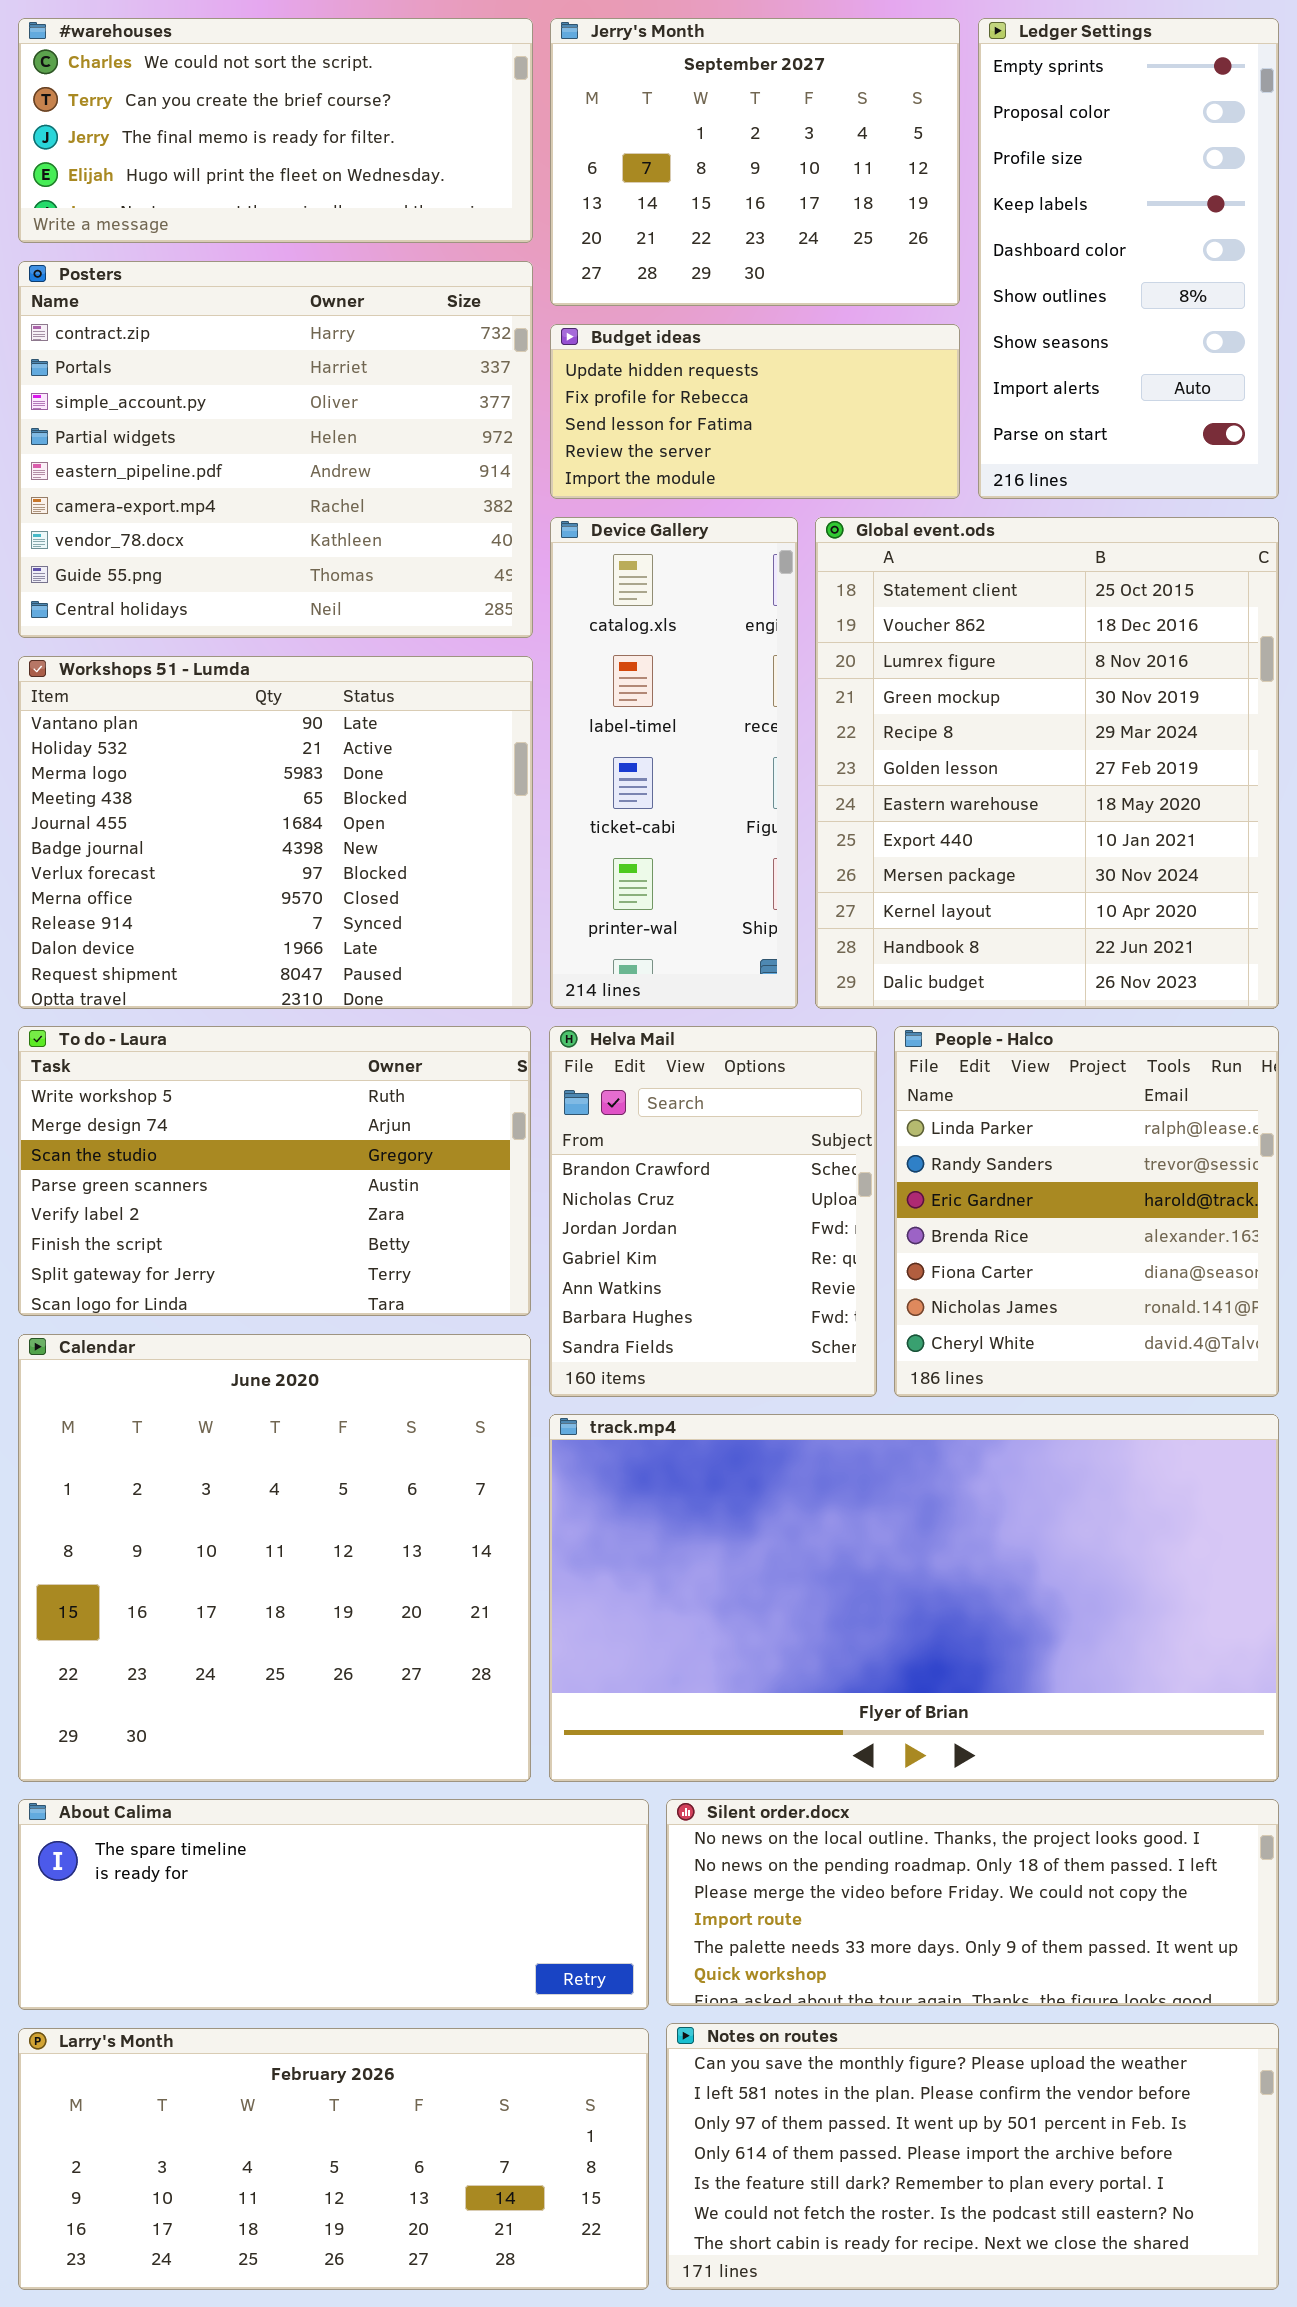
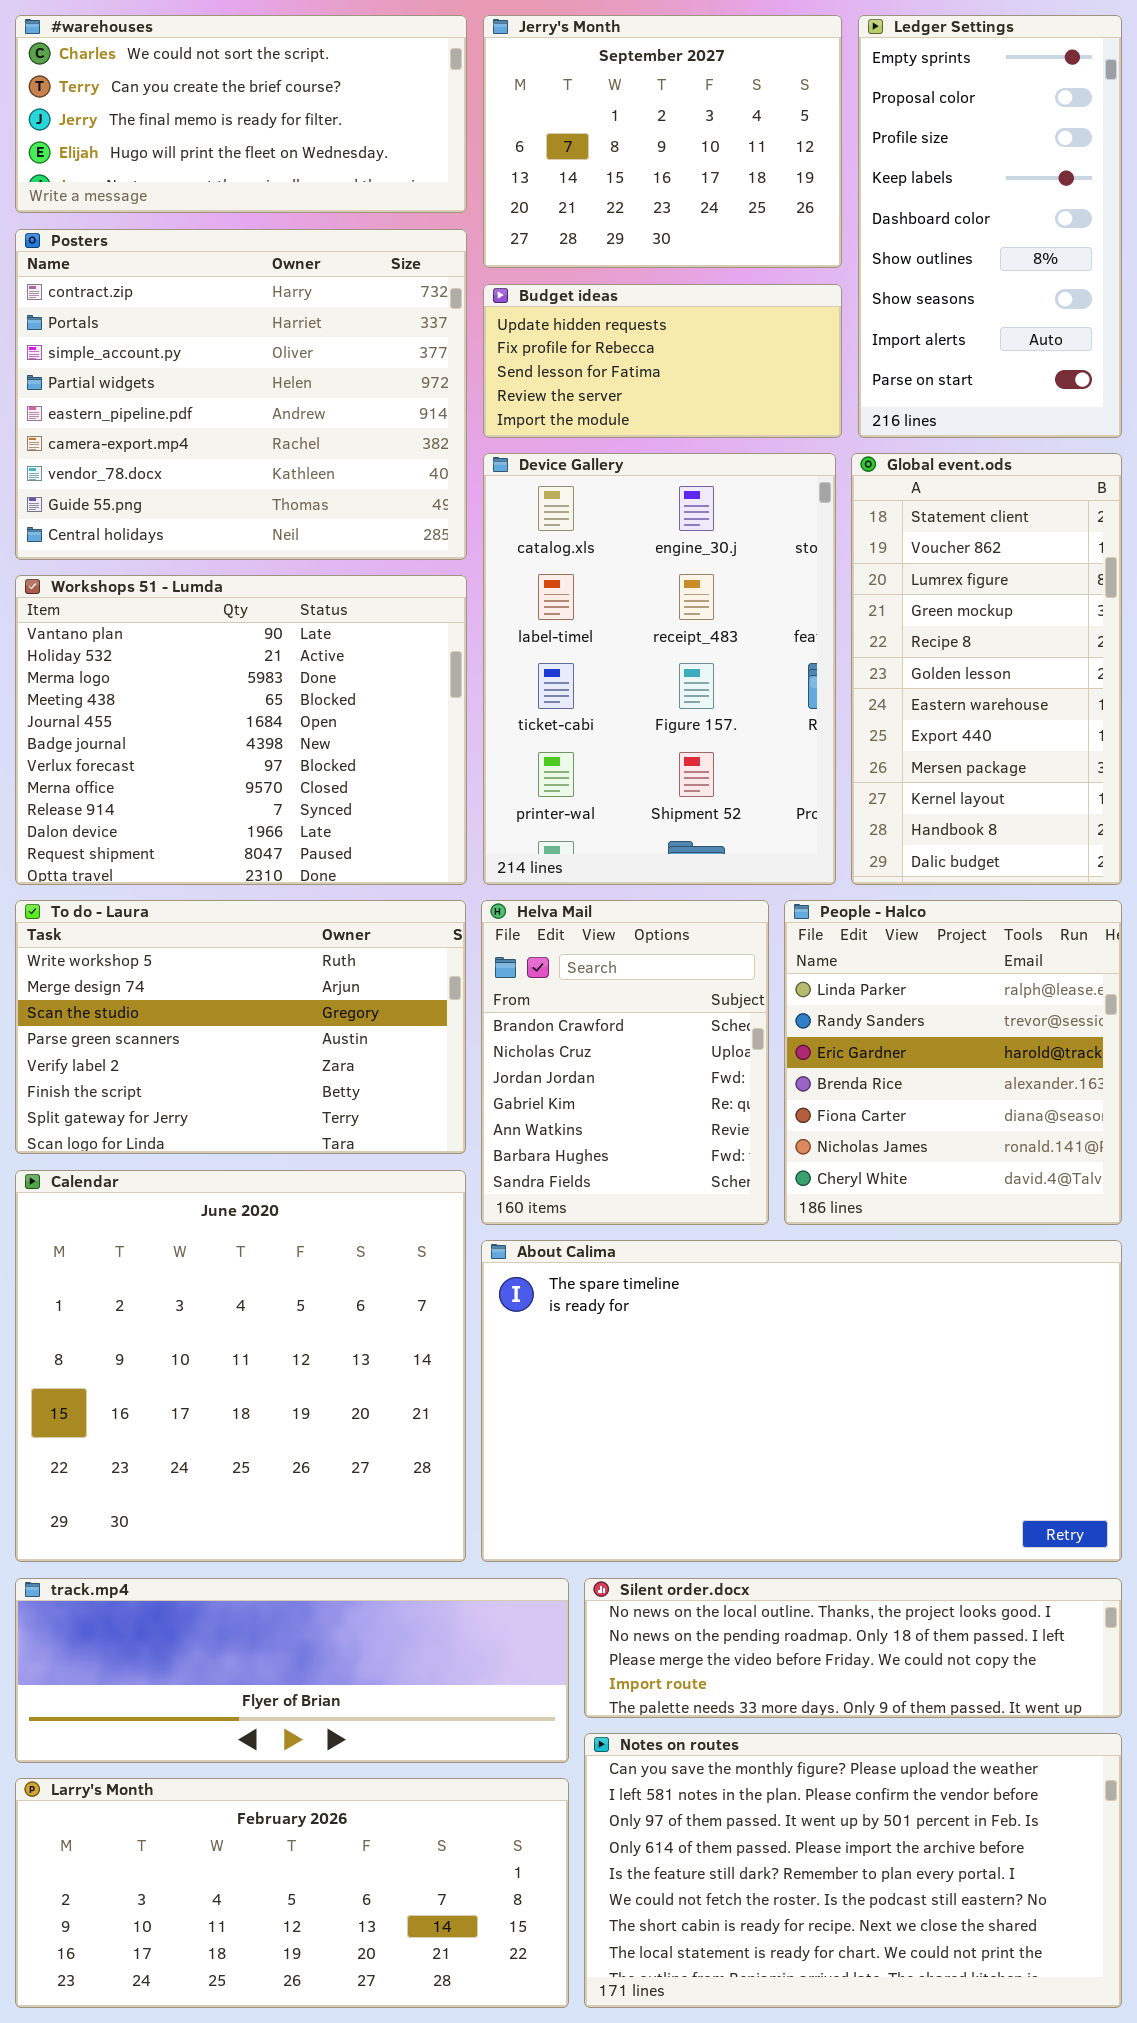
Device Gallery: [550,517,798,1009] -> [483,453,836,885], resized
Global event.ods: [815,517,1279,1009] -> [851,453,1122,885], resized
track.mp4: [549,1414,1279,1782] -> [15,1578,569,1763], moved, resized
About Calima: [18,1799,649,2010] -> [481,1240,1122,1562], moved, resized
Silent order.docx: [666,1799,1279,2006] -> [584,1578,1122,1718], resized
Notes on routes: [666,2023,1279,2290] -> [584,1733,1122,2008], resized

